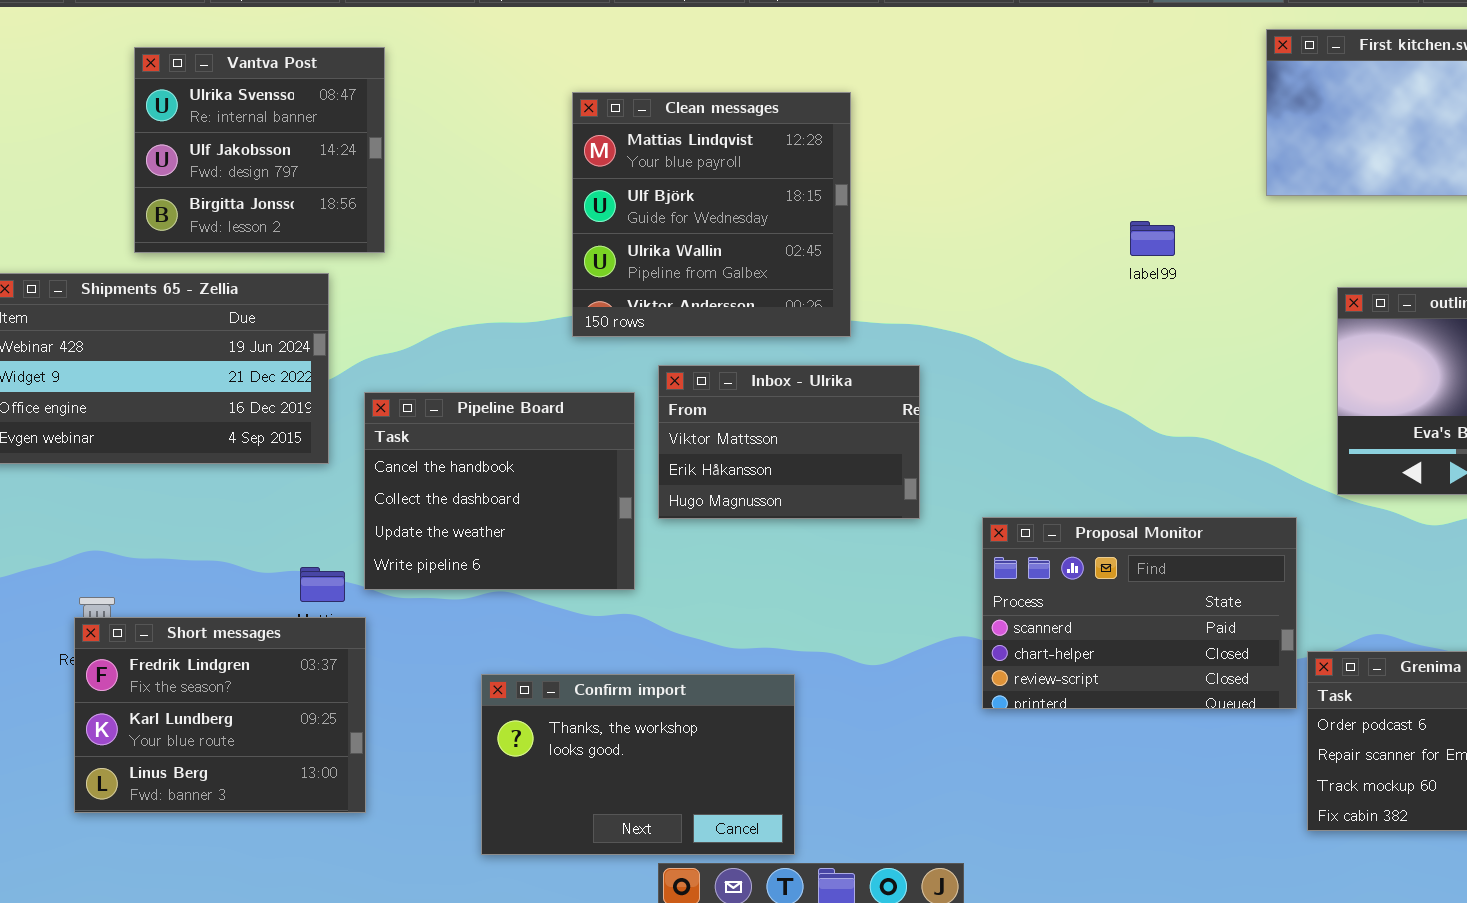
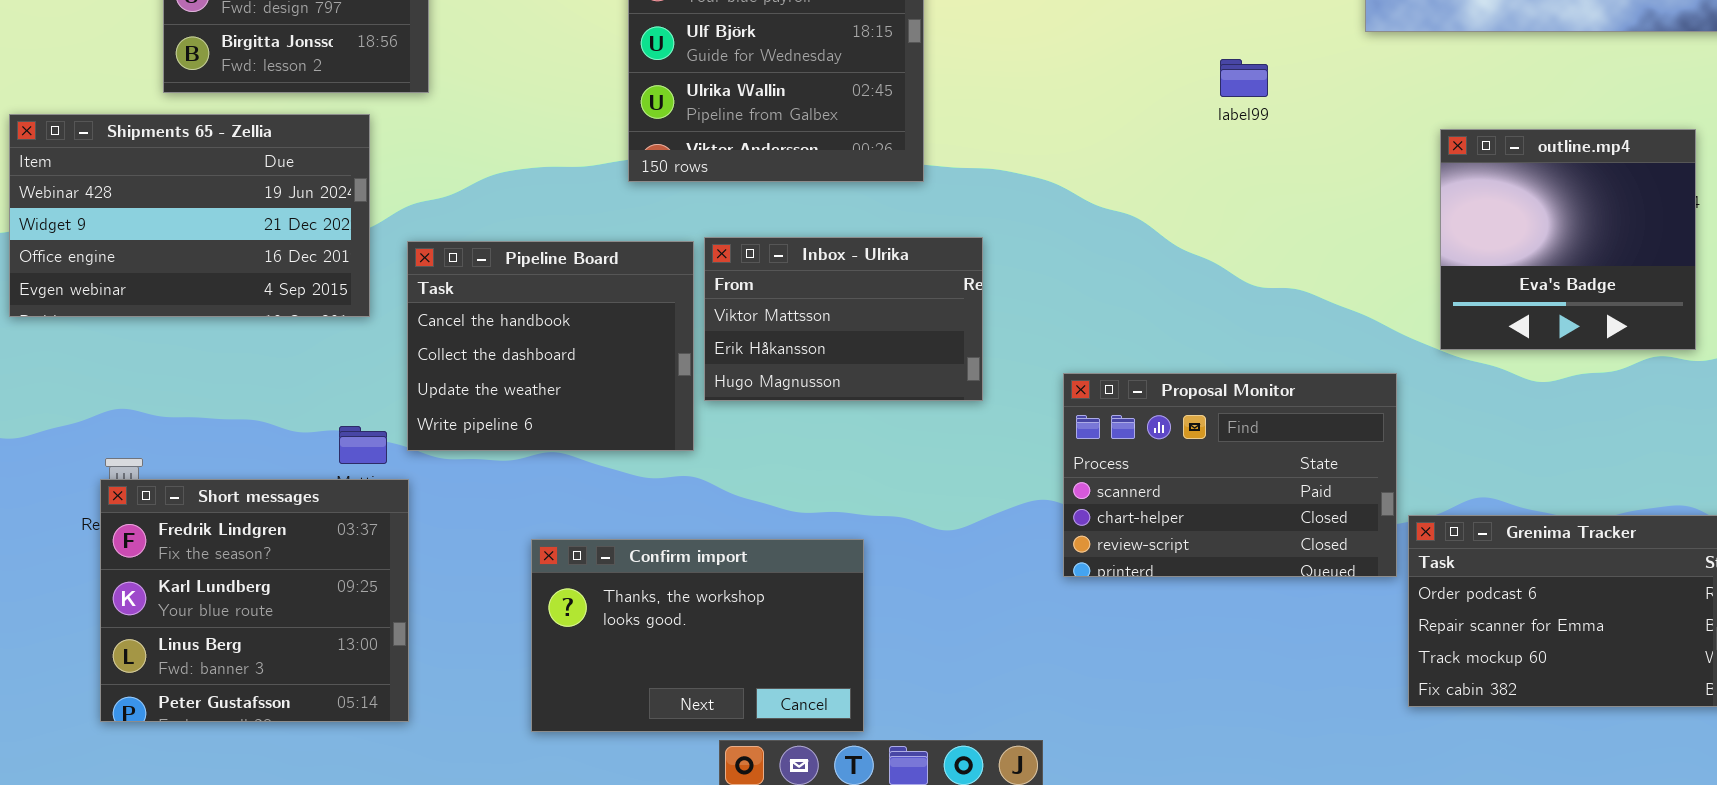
Inbox - Ulrika: [658,365,920,519] -> [704,237,983,401], moved
Short messages: [74,617,366,813] -> [100,479,409,722], resized

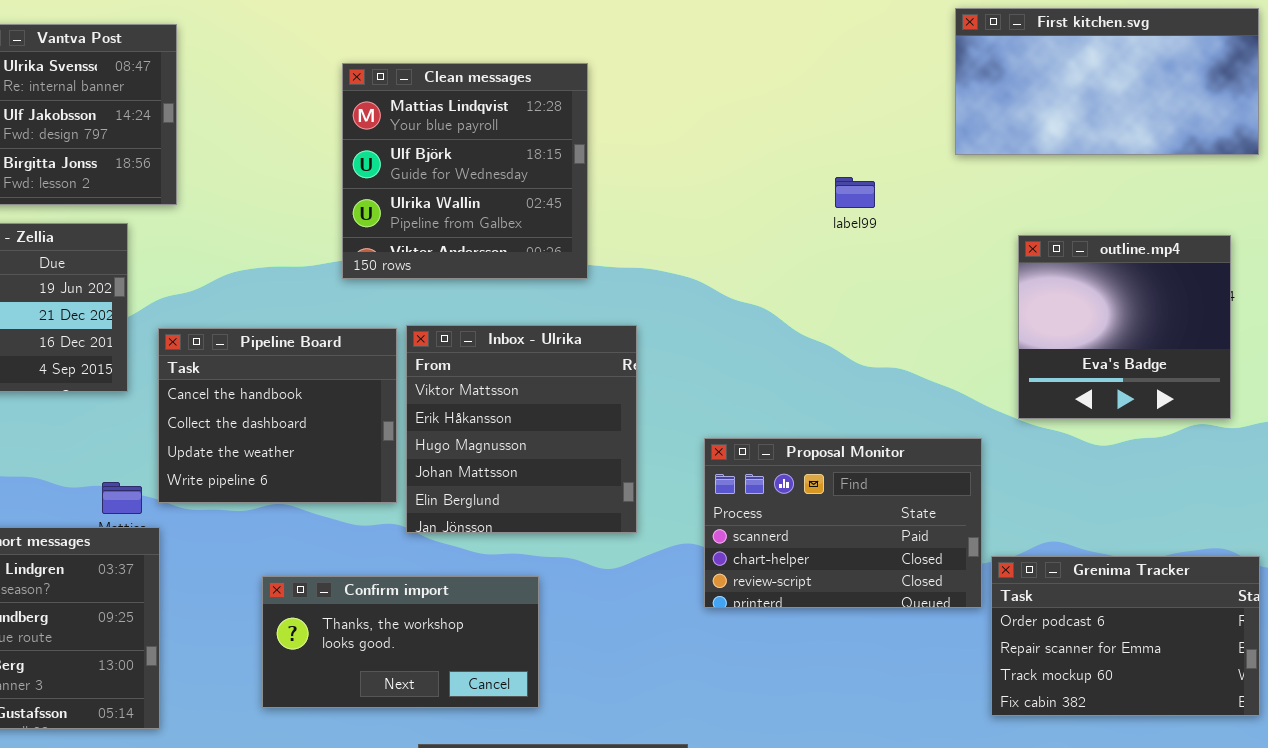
Inbox - Ulrika: [704,237,983,401] -> [406,325,637,533], resized
Confirm import: [531,539,864,732] -> [262,576,539,708], resized

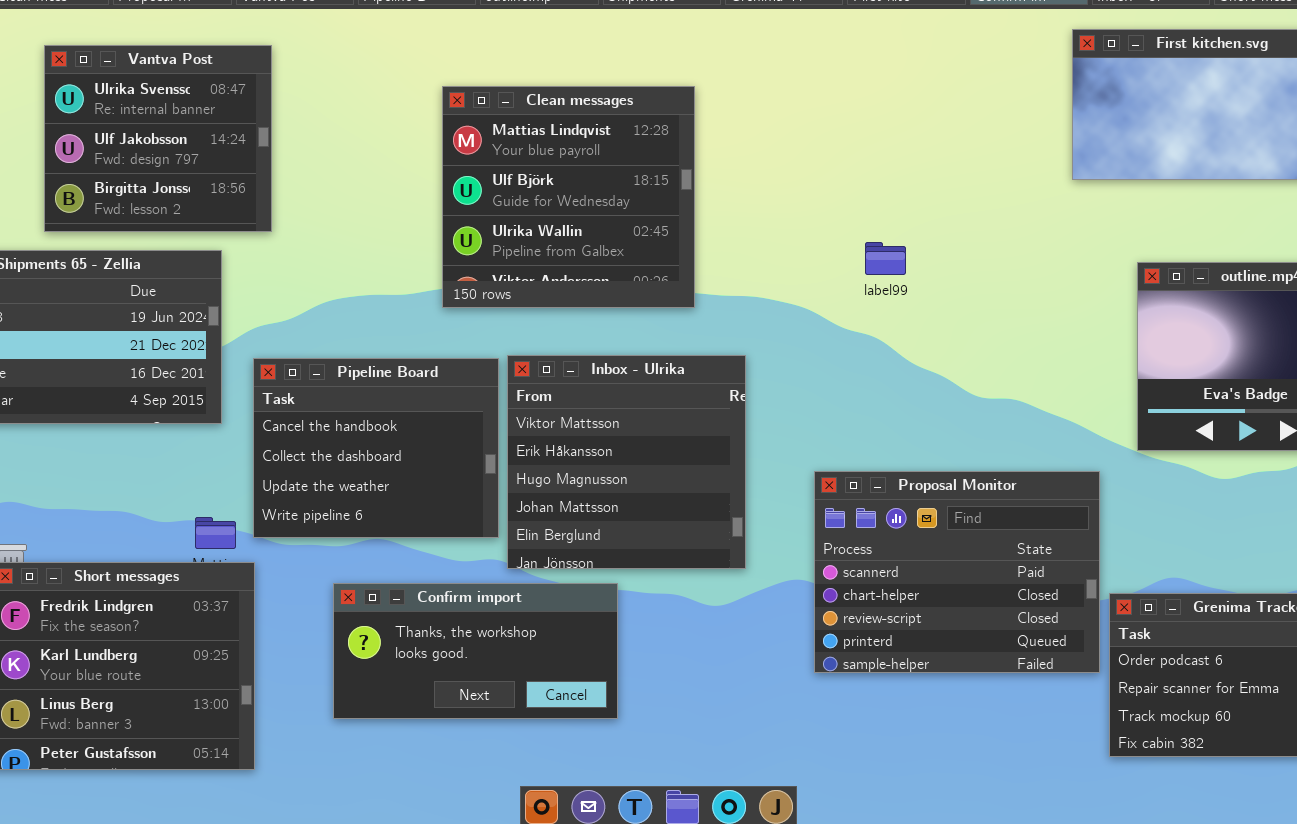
label99: [835,177,875,208] -> [865,242,906,275], moved
Proposal Monitor: [704,438,982,608] -> [814,471,1100,673], resized
Confirm import: [262,576,539,708] -> [333,583,618,719], moved

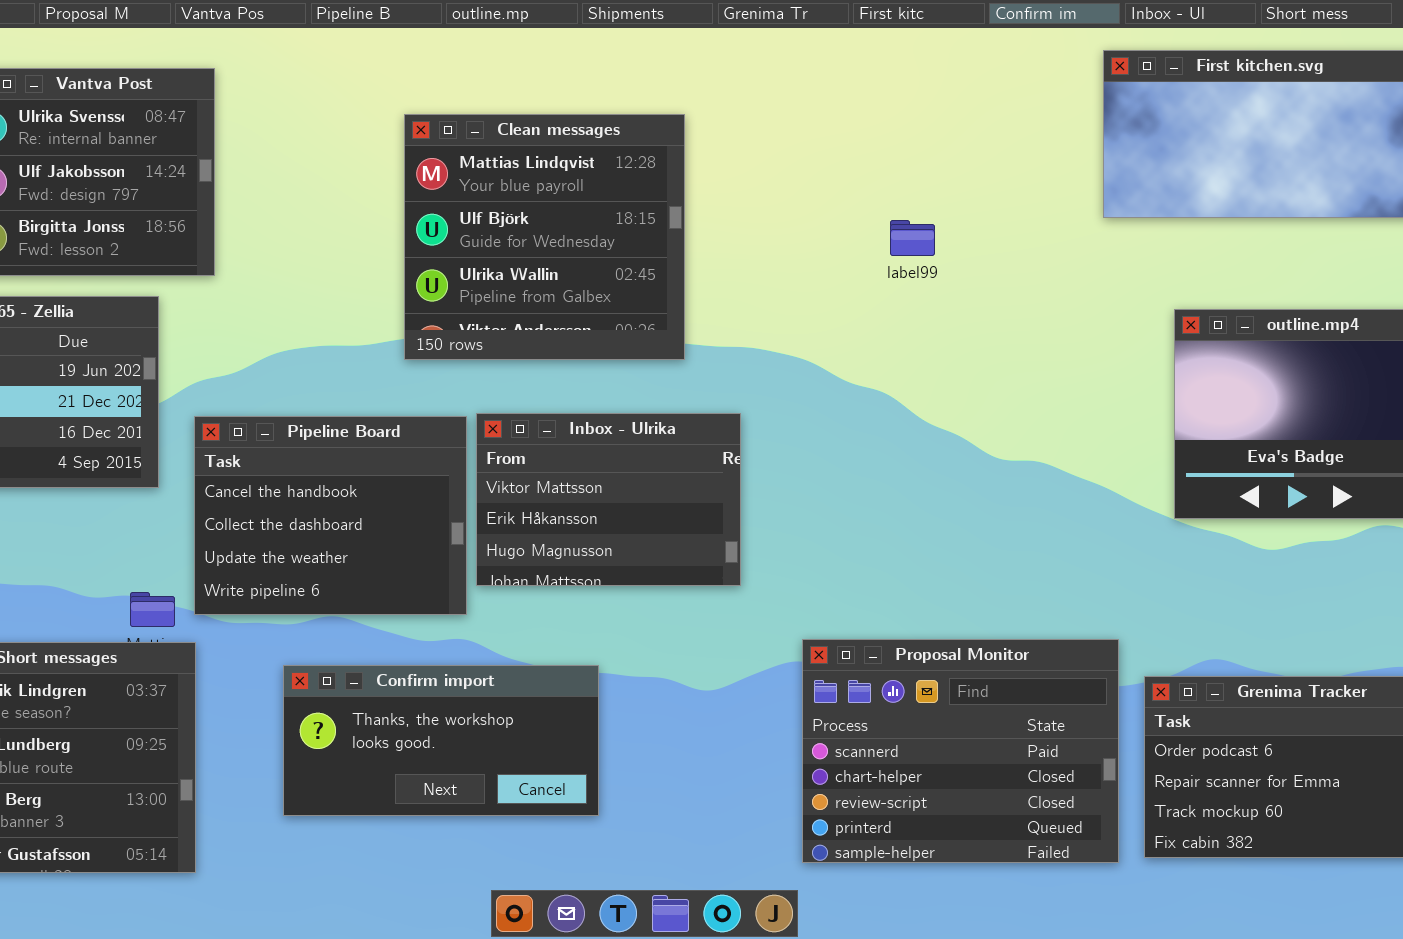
label99: [865,242,906,275] -> [890,220,935,256], moved
Inbox - Ulrika: [507,355,746,569] -> [476,413,741,586], resized
Proposal Monitor: [814,471,1100,673] -> [802,639,1119,863], moved

